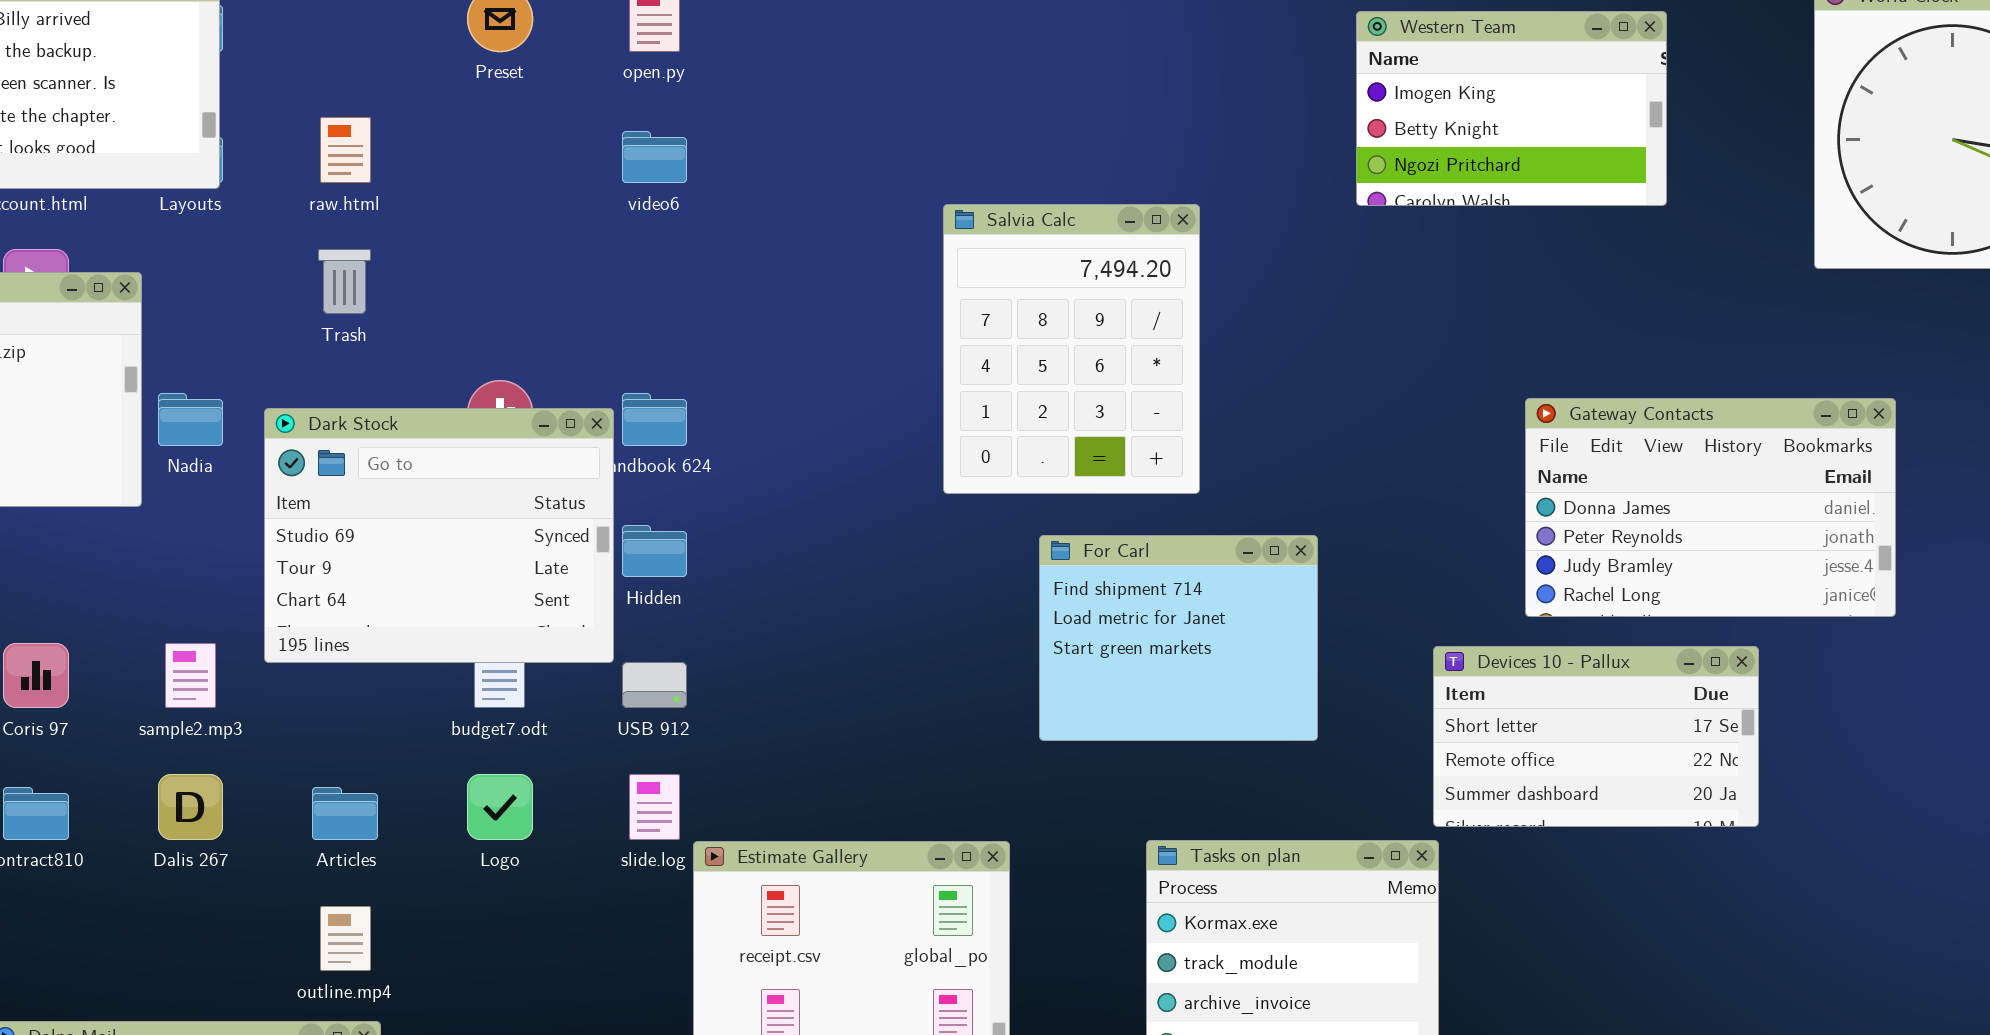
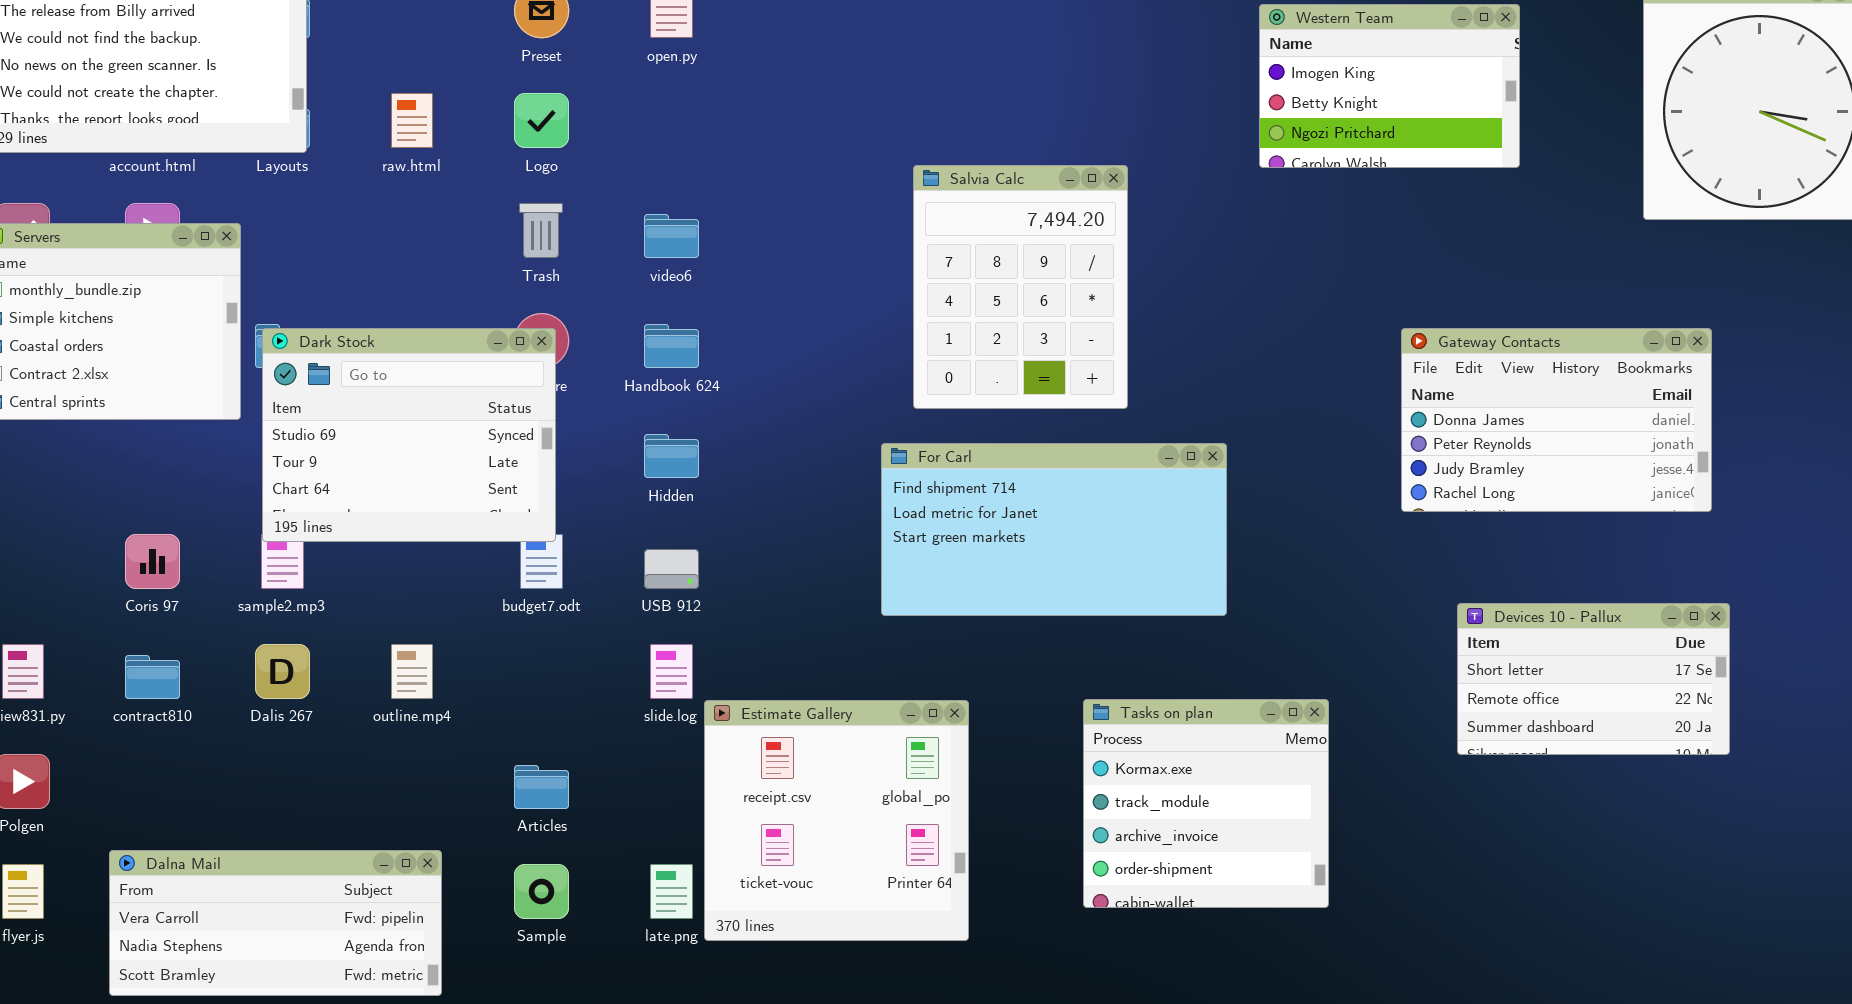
video6: [622,131,687,183] -> [644,214,699,258], moved
Trash: [318,249,371,314] -> [519,203,563,258], moved
Dark Stock: [264,408,614,663] -> [262,328,556,542], moved
For Carl: [1039,535,1318,741] -> [881,443,1227,616], resized
Devices 10 - Pallux: [1433,646,1759,827] -> [1457,603,1730,755], moved
Logo: [467,774,533,840] -> [514,93,569,148], moved
Articles: [312,787,378,840] -> [514,765,569,809], moved
outline.mp4: [320,906,371,971] -> [391,644,433,699], moved

